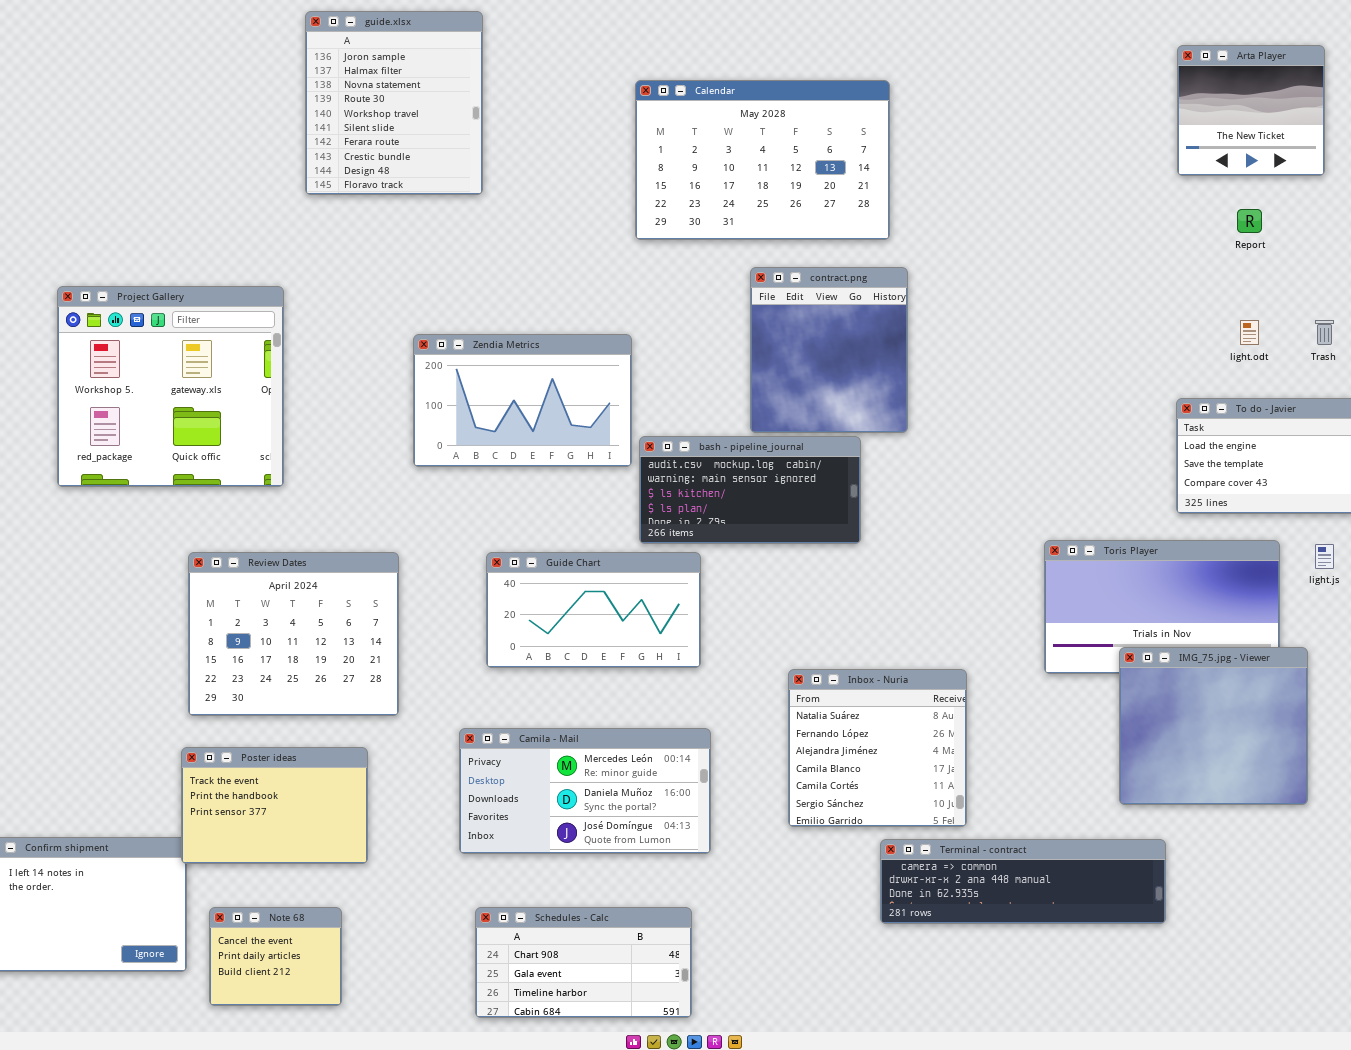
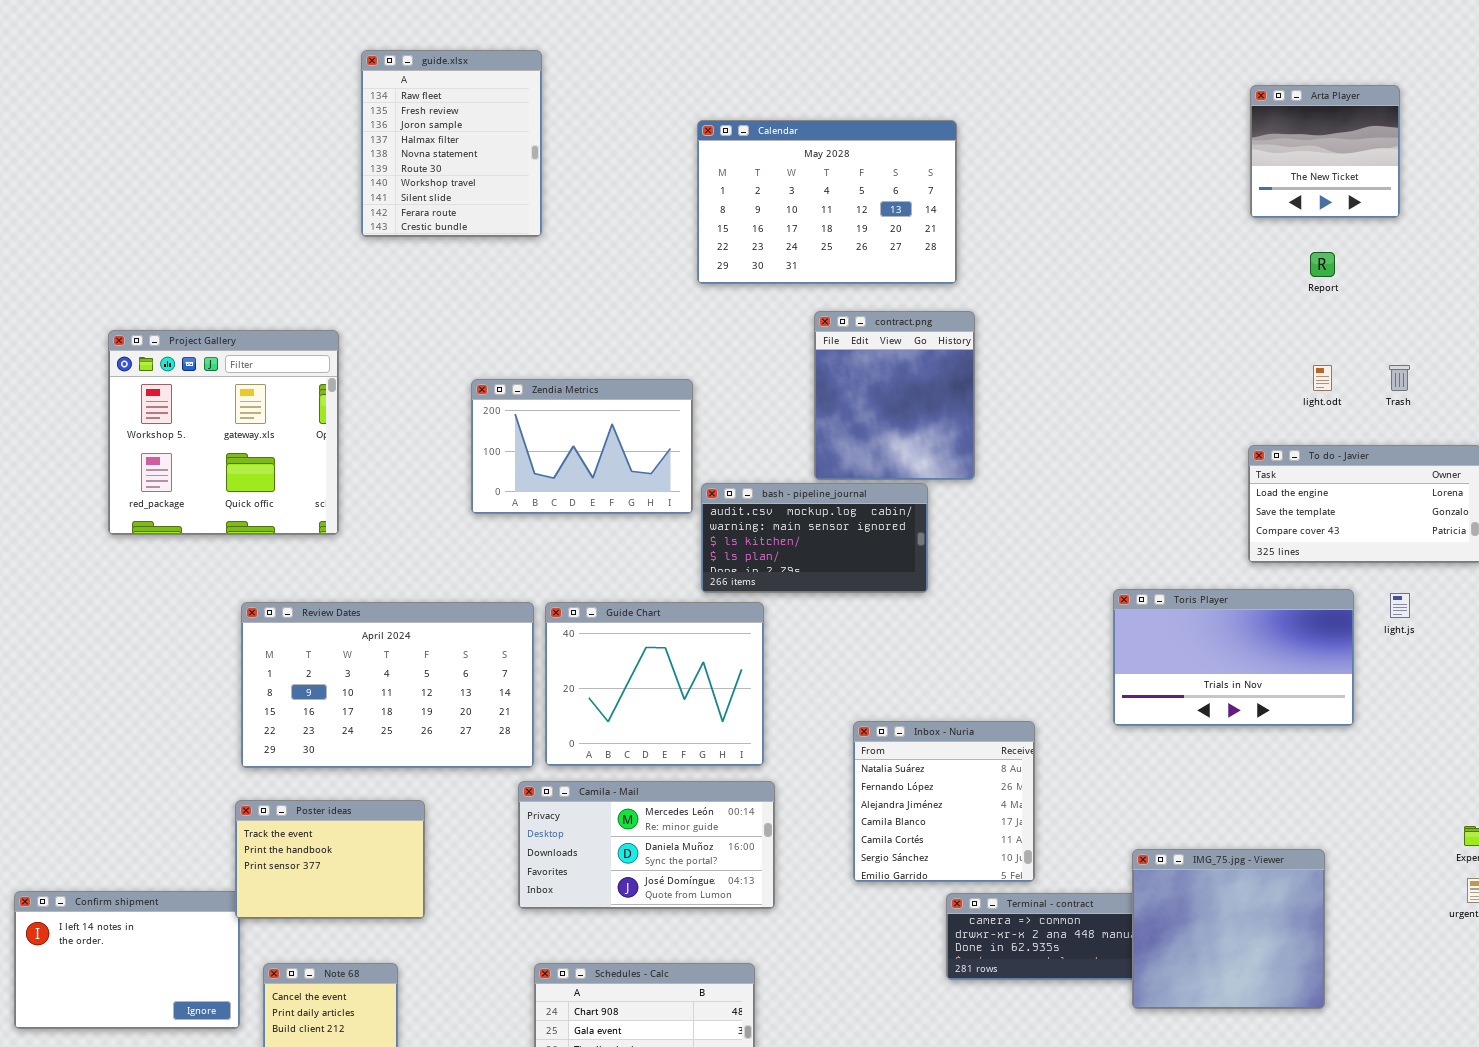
guide.xlsx: [305,11,483,195] -> [361,50,542,237], scrolled up 2 rows
Review Dates: [188,552,399,716] -> [241,602,534,768], resized
Guide Chart: [486,552,701,668] -> [545,602,764,766], resized
IMG_75.jpg - Viewer: [1119,647,1308,805] -> [1132,849,1325,1009], moved

